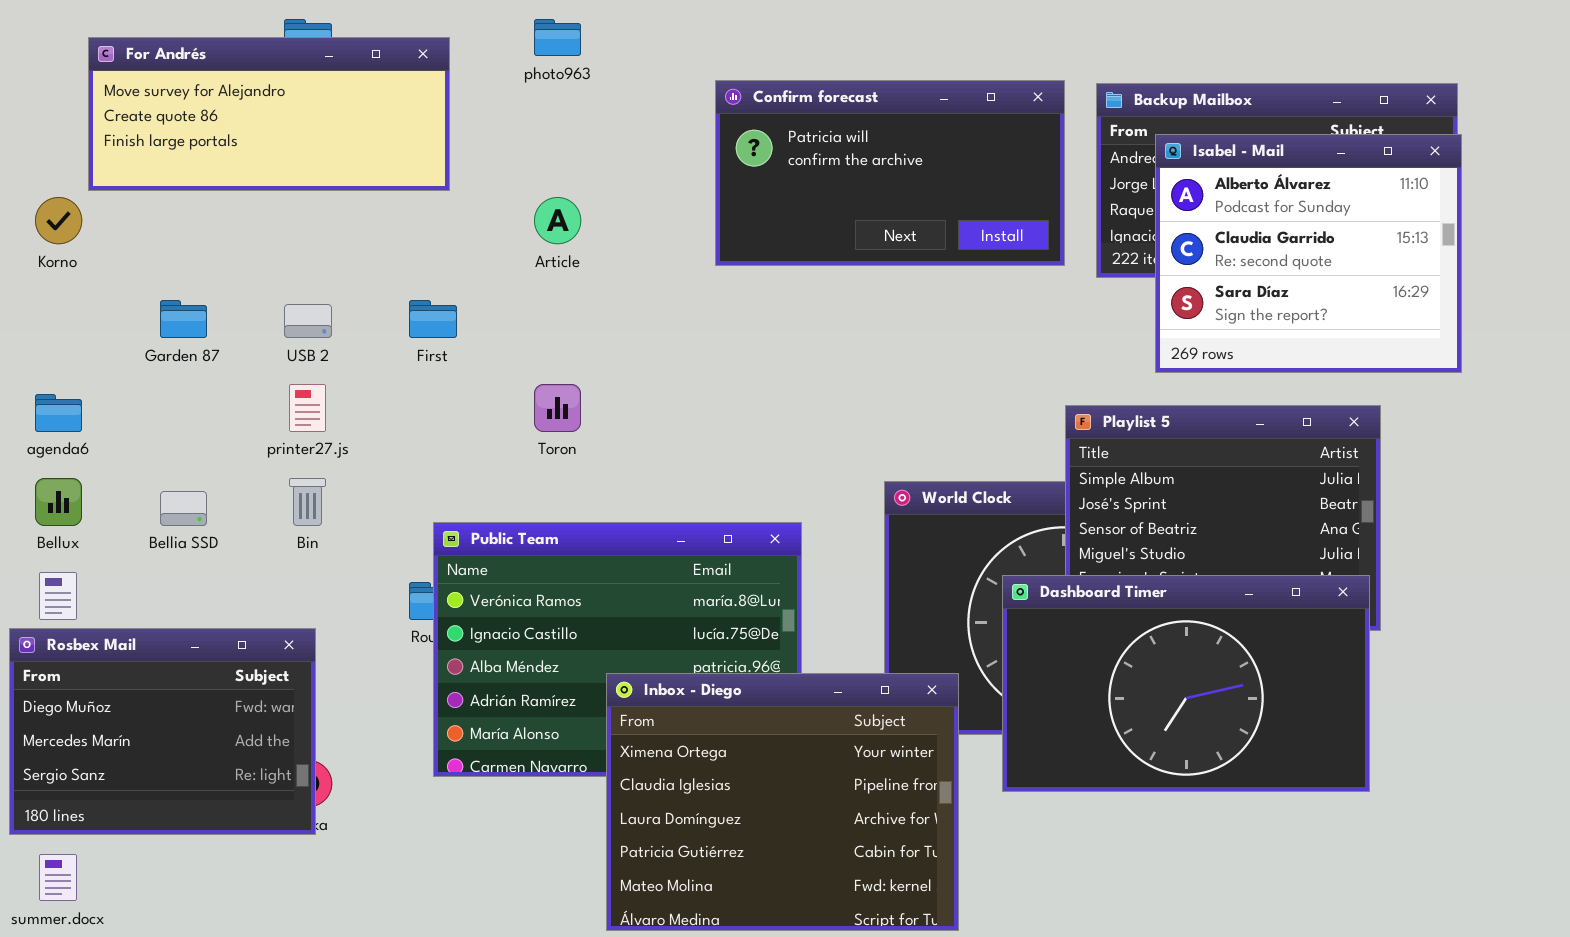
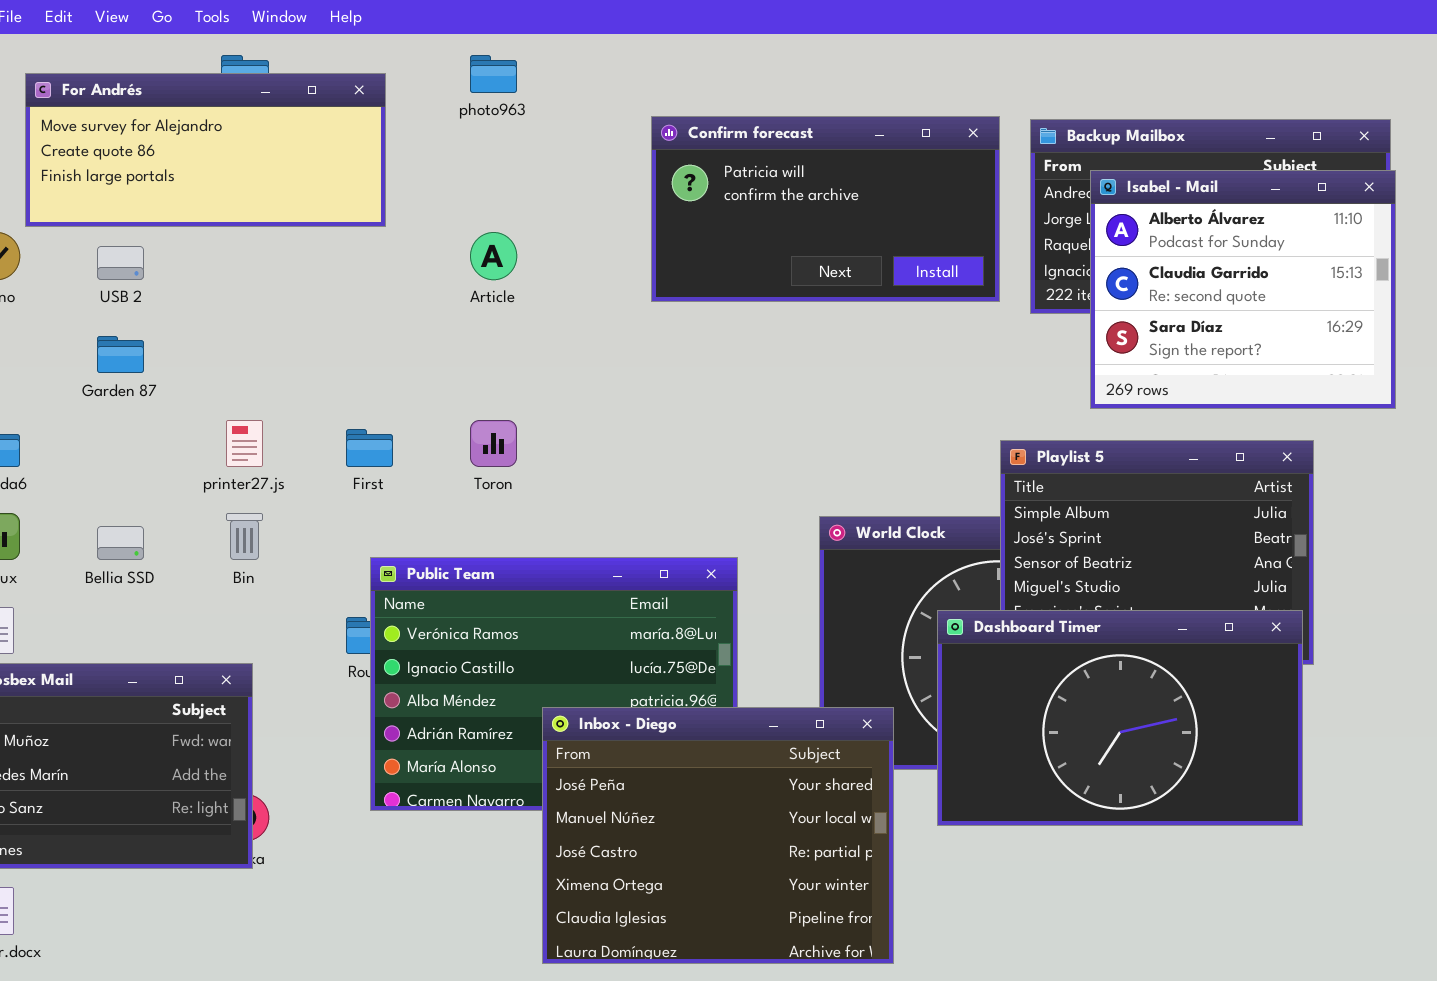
First: [409,300,457,338] -> [346,429,393,467], moved
USB 2: [284,304,332,338] -> [97,246,144,280], moved
Inbox - Diego: [606,673,959,931] -> [542,707,894,964], scrolled up 3 rows

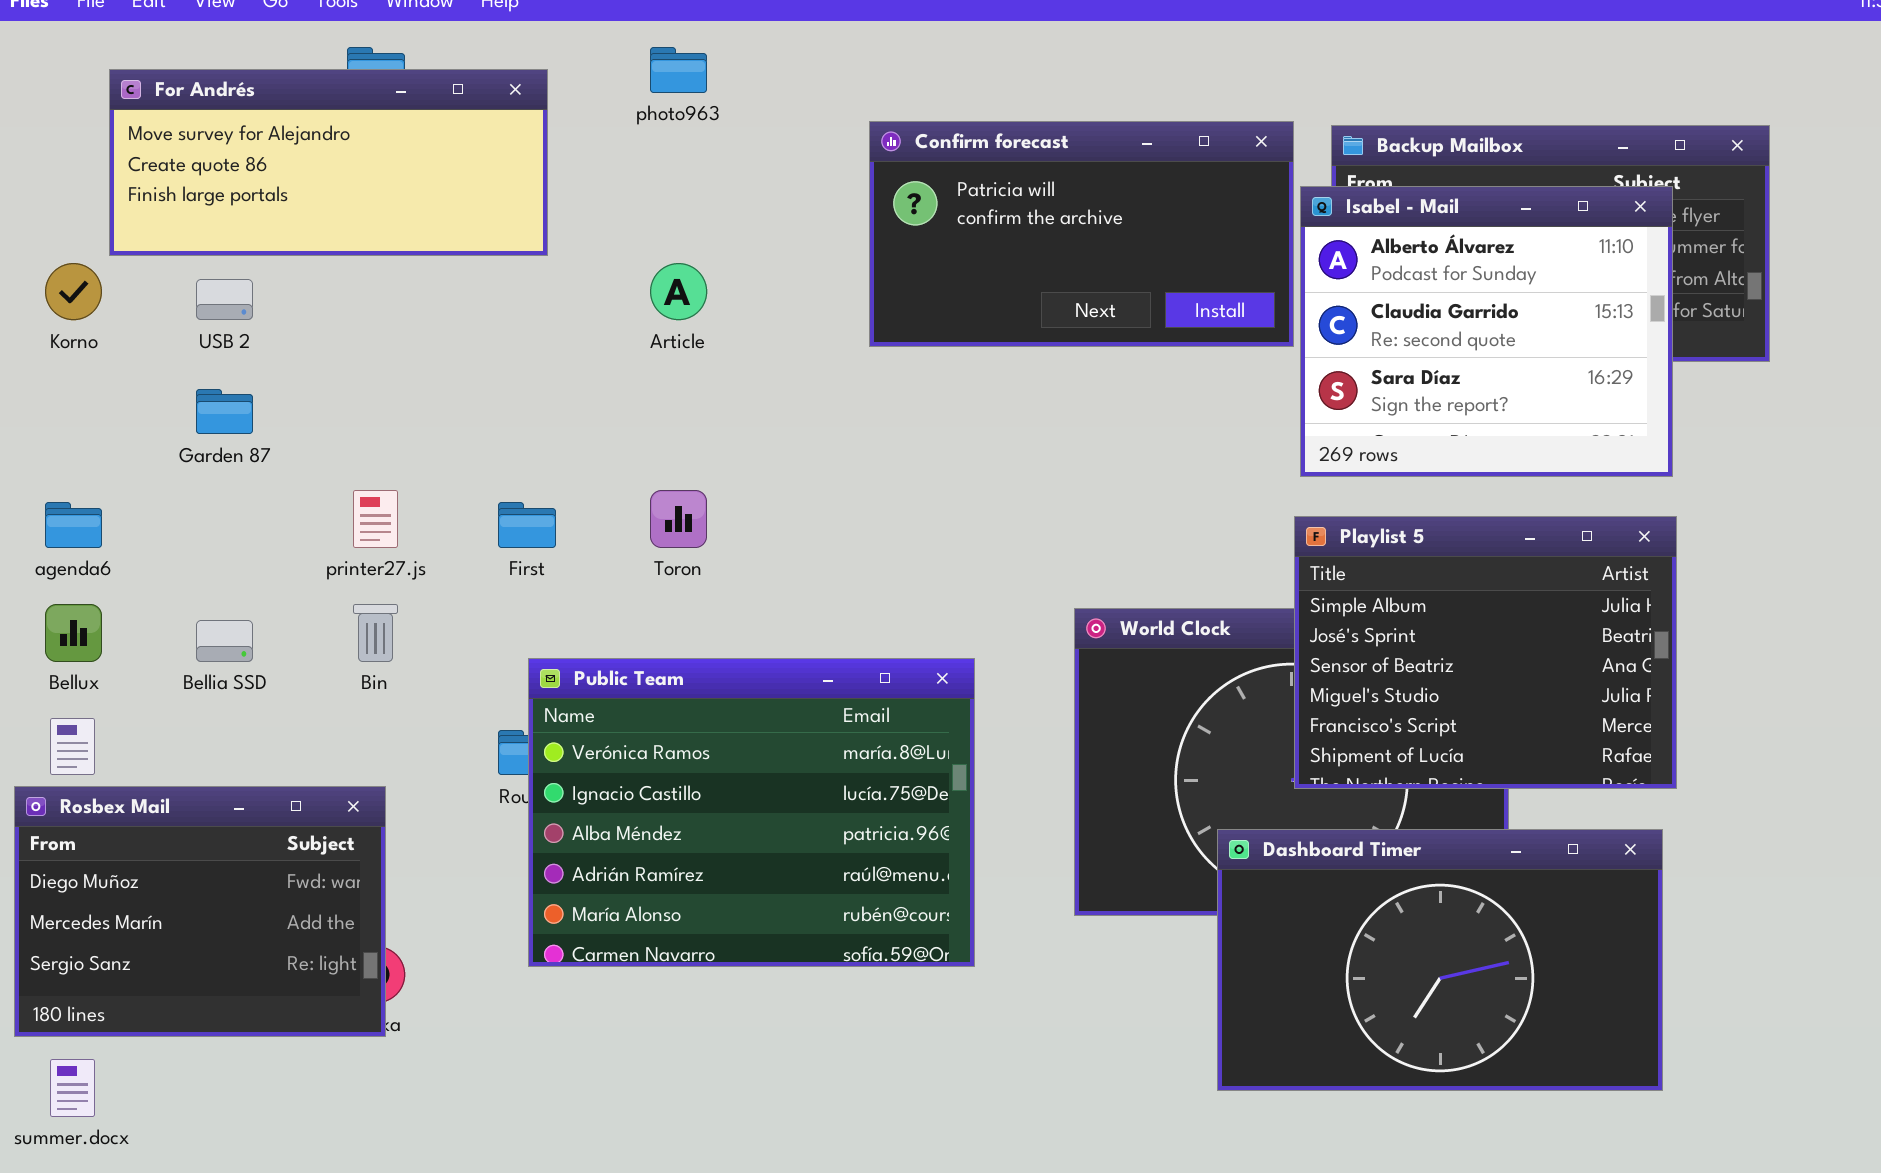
Isabel - Mail: [1090,170,1396,409] -> [1300,186,1673,477], moved
Dashboard Timer: [937,610,1303,826] -> [1217,829,1663,1091], moved
Inbox - Diego: [542,707,894,964] -> none, closed

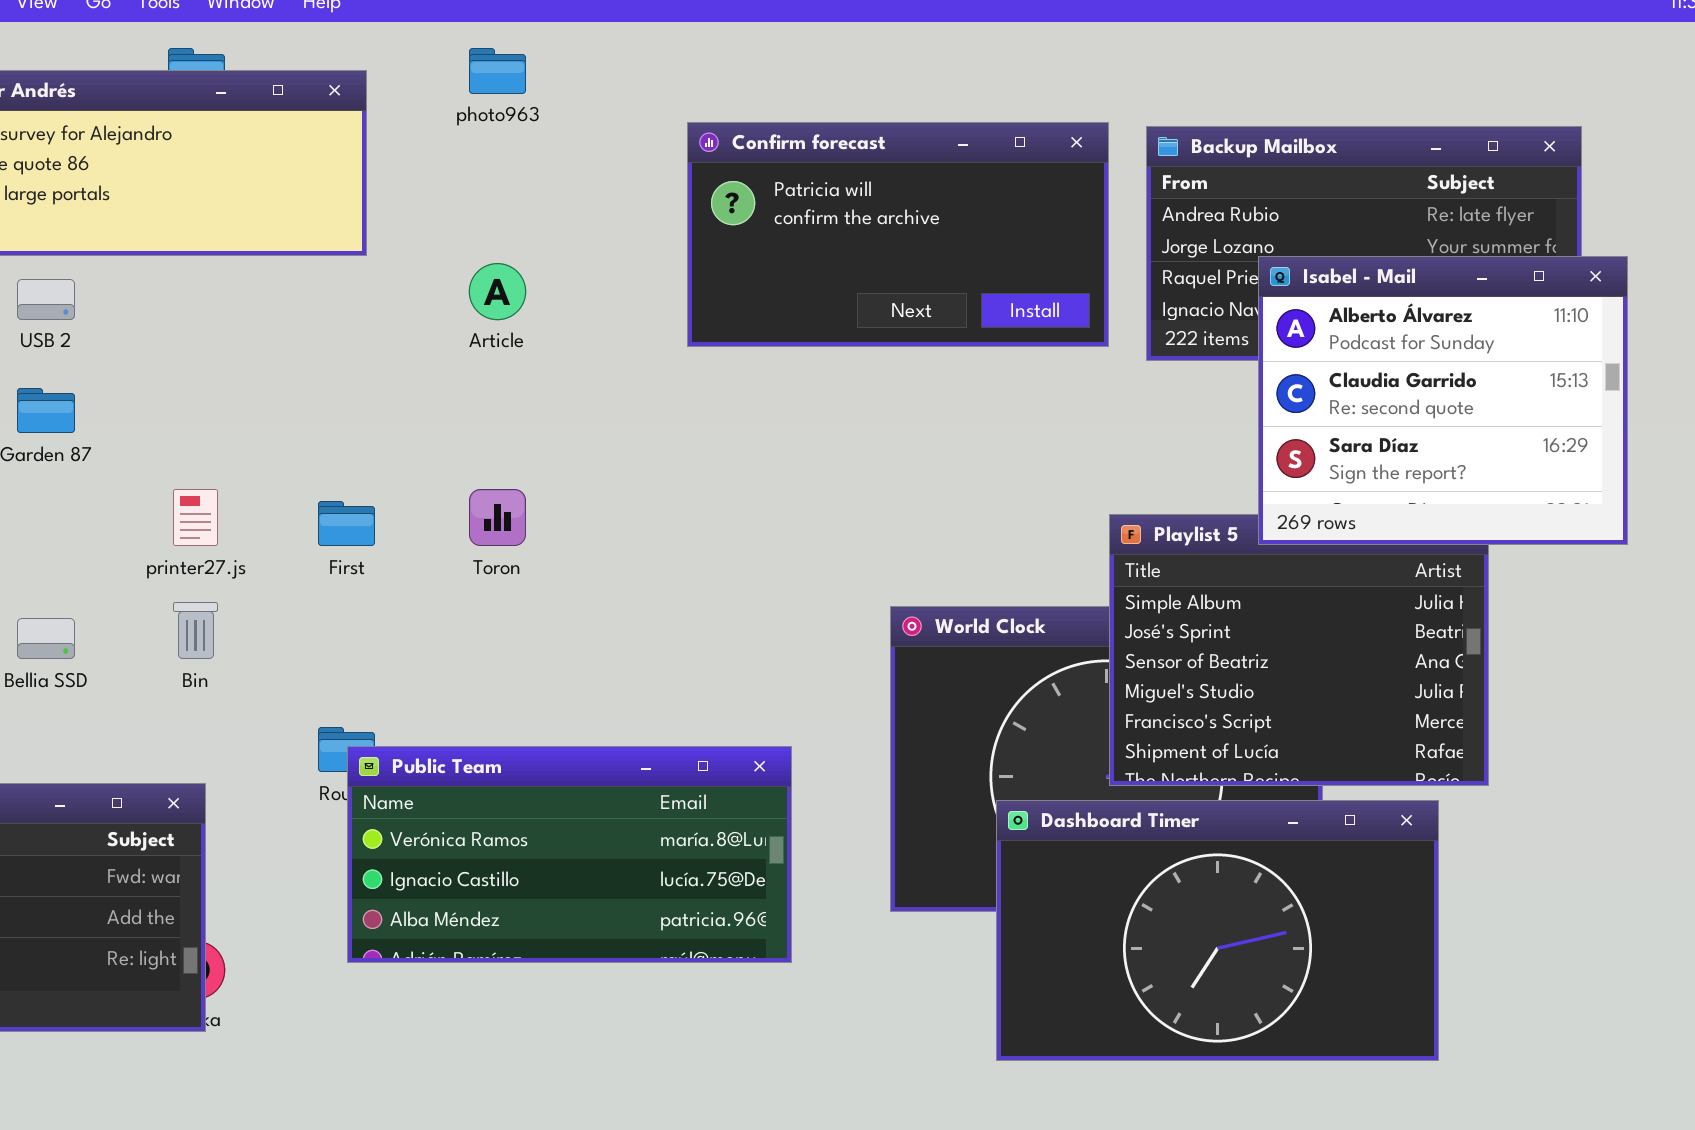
Isabel - Mail: [1300,186,1673,477] -> [1258,256,1628,545], moved
Public Team: [528,658,975,967] -> [347,746,792,963], resized
Dashboard Timer: [1217,829,1663,1091] -> [996,800,1439,1061], moved

